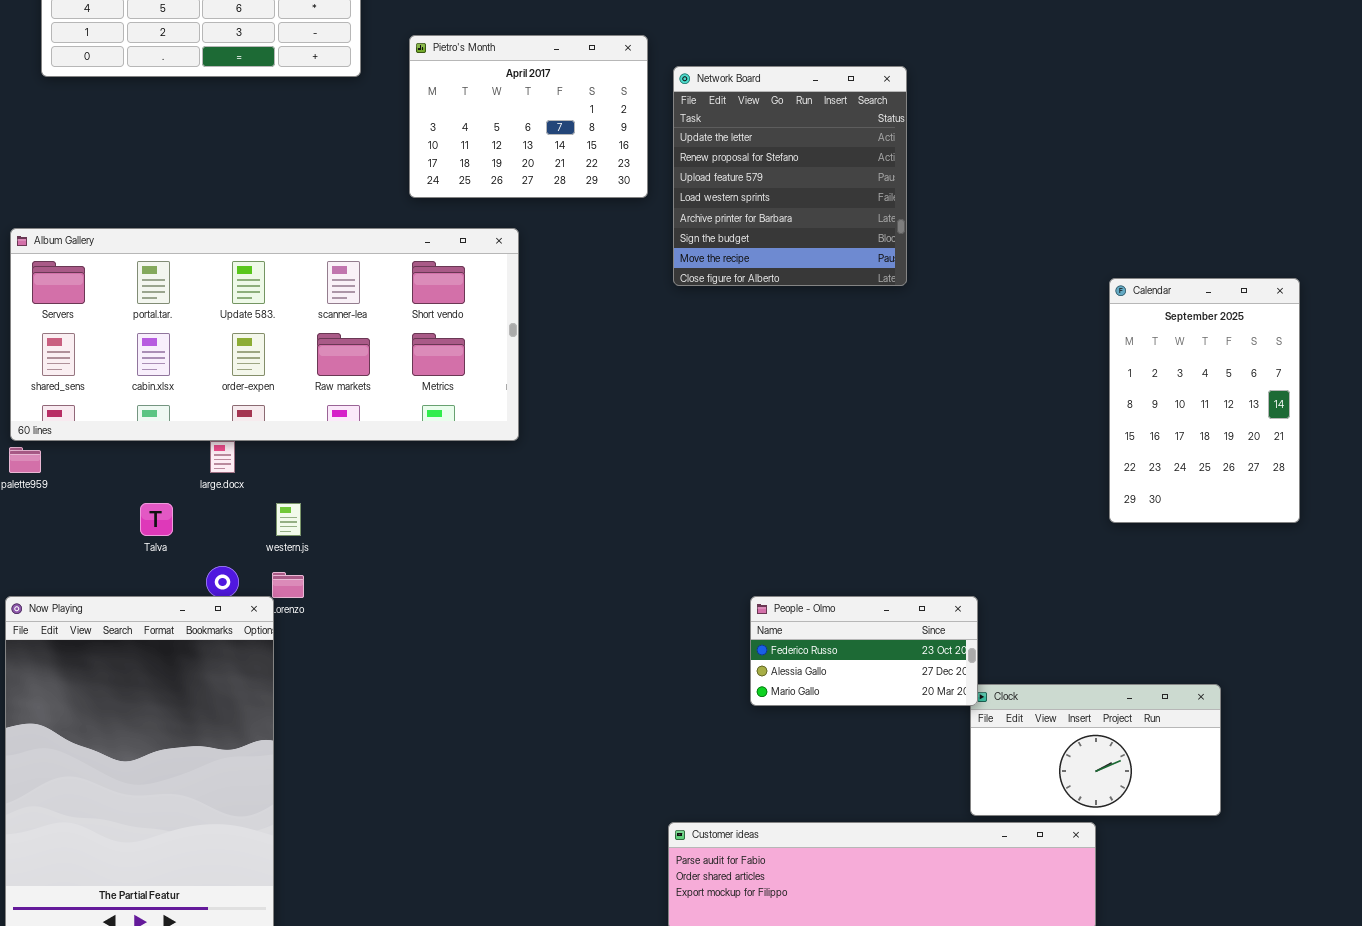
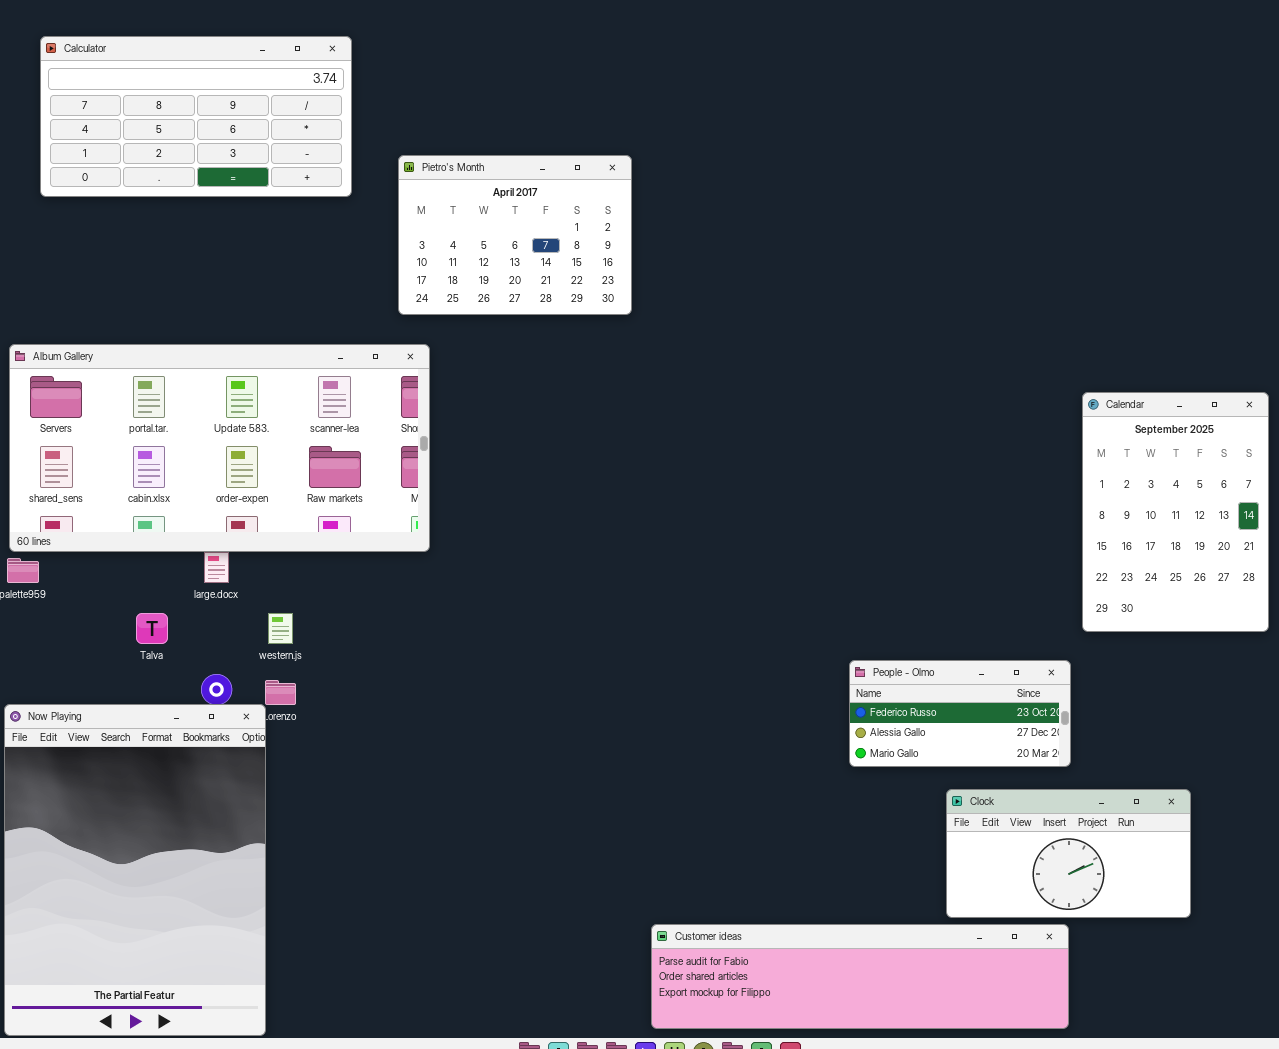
Network Board: [673,66,907,286] -> none, closed
Album Gallery: [10,228,519,441] -> [9,344,430,552], resized
People - Olmo: [750,596,978,706] -> [849,660,1071,767], moved

